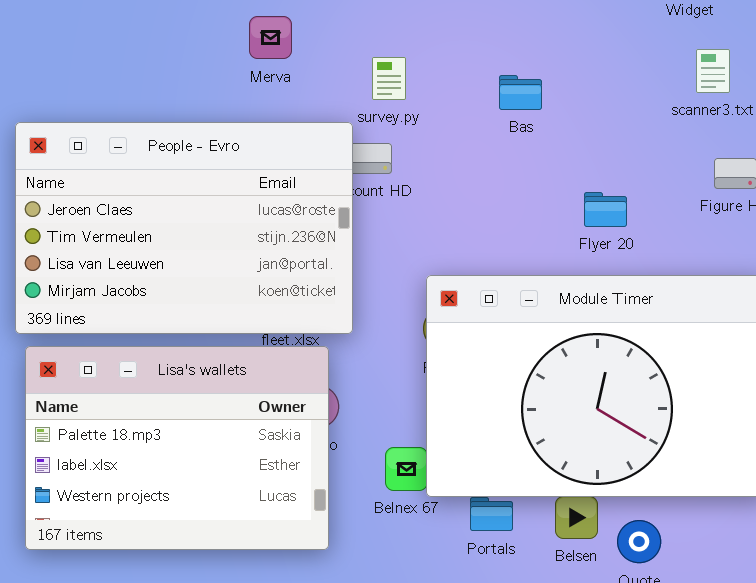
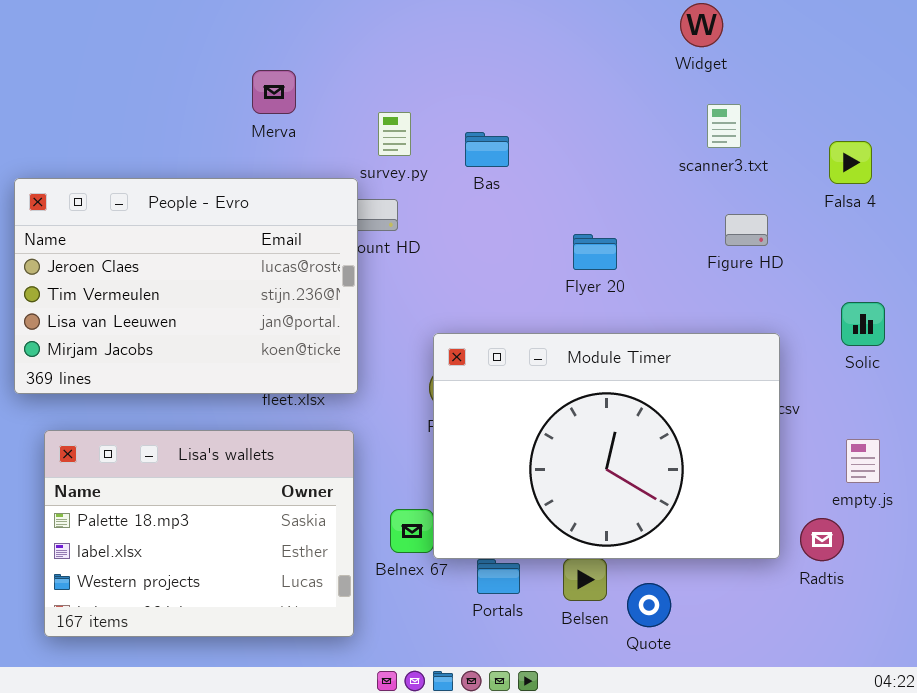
Bas: [499,75,542,110] -> [465,132,509,167], moved
Flyer 20: [584,192,627,227] -> [573,234,617,270], moved
Lisa's wallets: [25,346,329,550] -> [44,430,354,637], moved

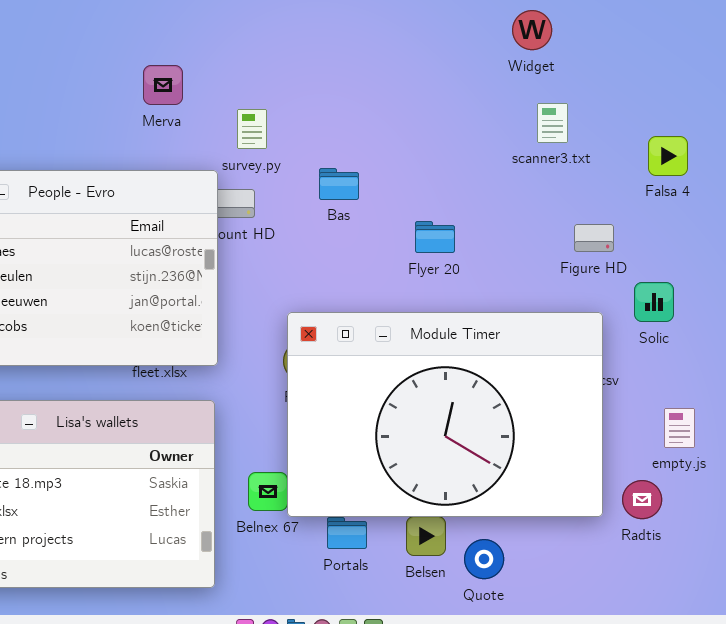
Merva: [252,70,296,114] -> [143,65,183,105], moved
Bas: [465,132,509,167] -> [319,168,359,200], moved
Figure HD: [725,214,768,246] -> [574,224,614,252], moved
Solic: [841,302,885,346] -> [634,282,674,322], moved

